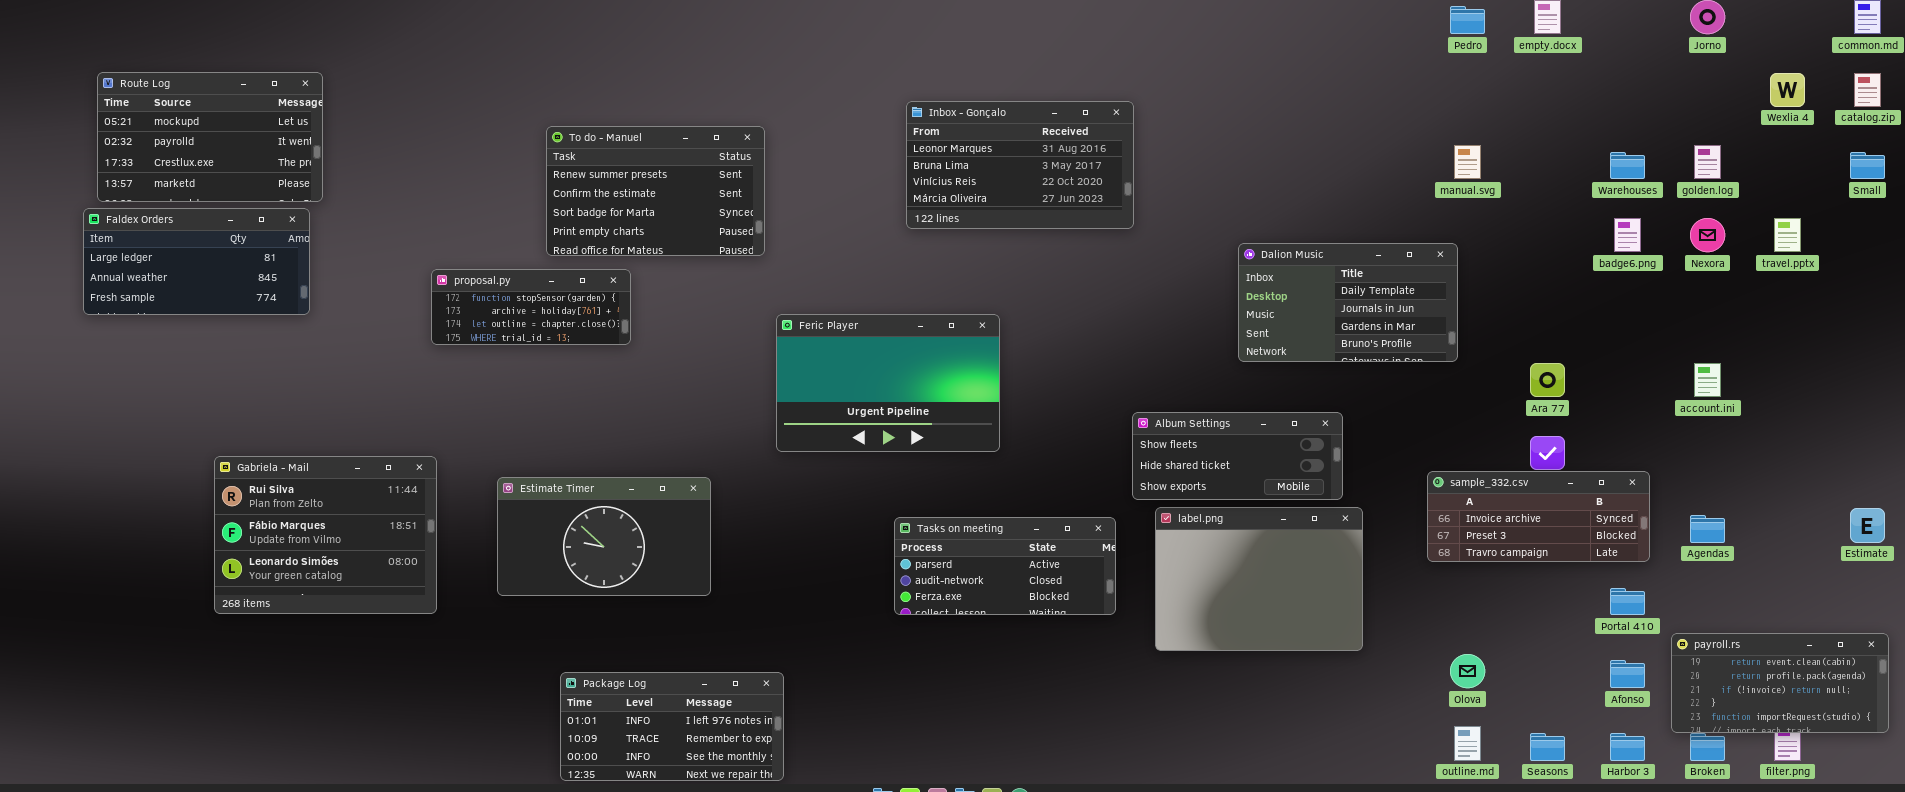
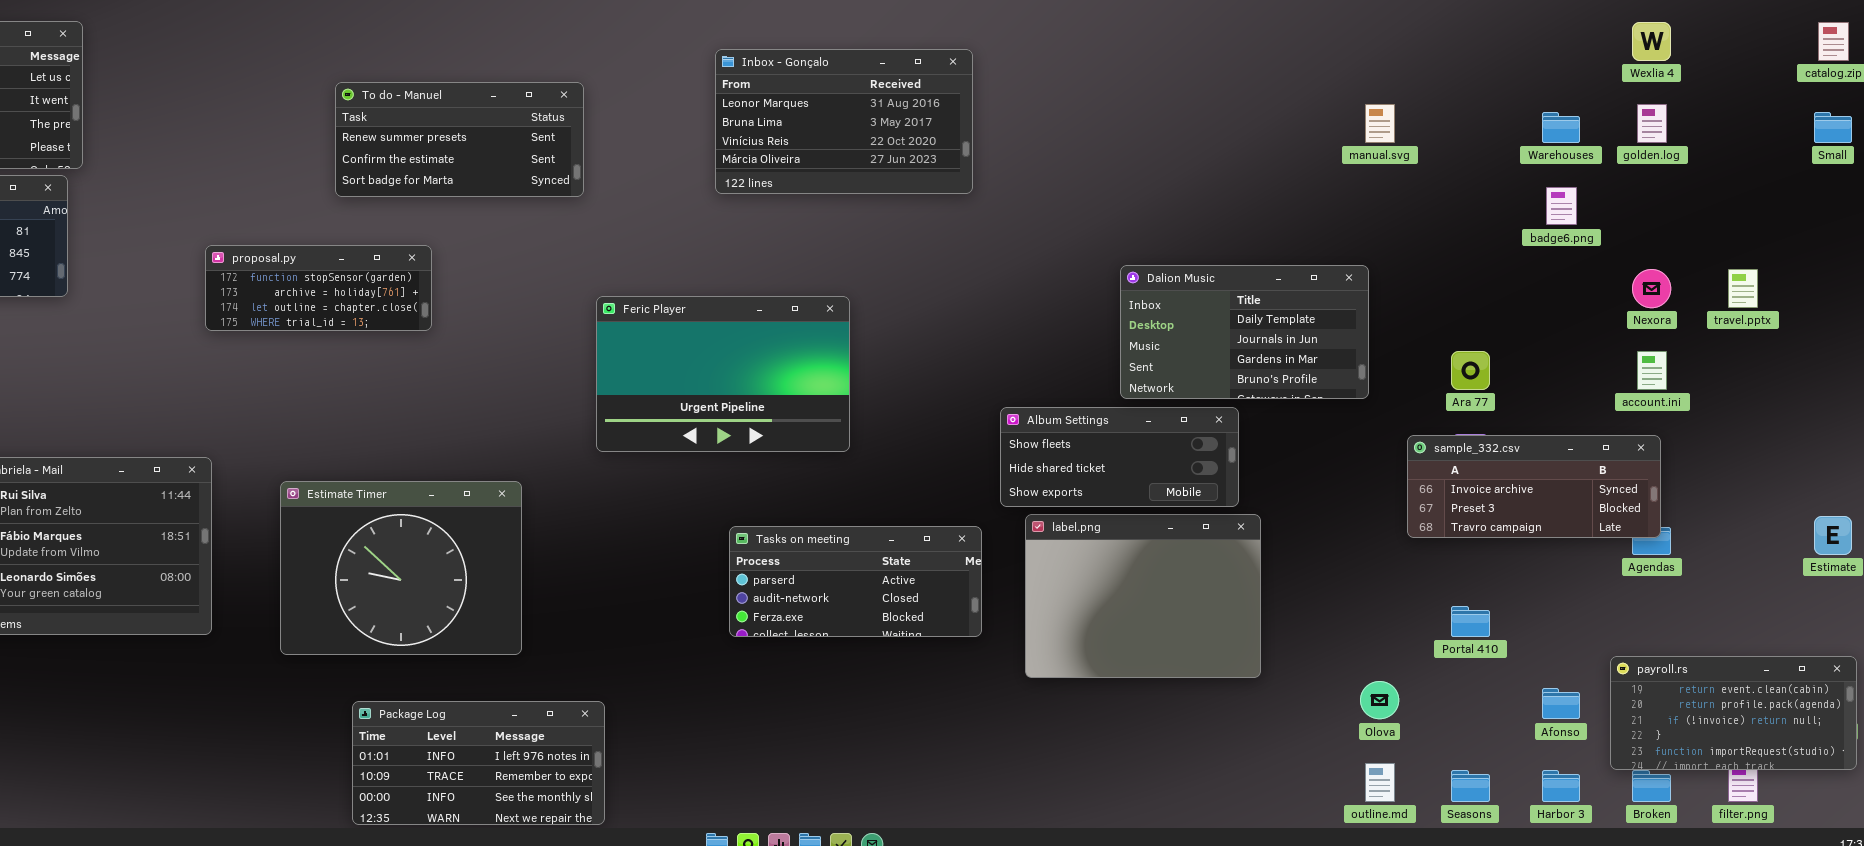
Wexlia 4: [1770,73,1805,107] -> [1632,22,1671,61], moved
Inbox - Gonçalo: [906,101,1134,229] -> [715,49,973,194], moved
To do - Manuel: [546,126,765,256] -> [335,82,584,197], resized
Nexora: [1690,218,1725,252] -> [1632,269,1671,308], moved
travel.pptx: [1774,218,1801,252] -> [1728,269,1758,308], moved
Dalion Music: [1238,243,1458,362] -> [1120,265,1369,399], moved
sample_332.csv: [1427,471,1650,562] -> [1407,435,1661,538], moved
Estimate Timer: [497,477,711,596] -> [280,481,522,655], resized
Portal 410: [1610,588,1645,615] -> [1451,606,1490,637], moved

